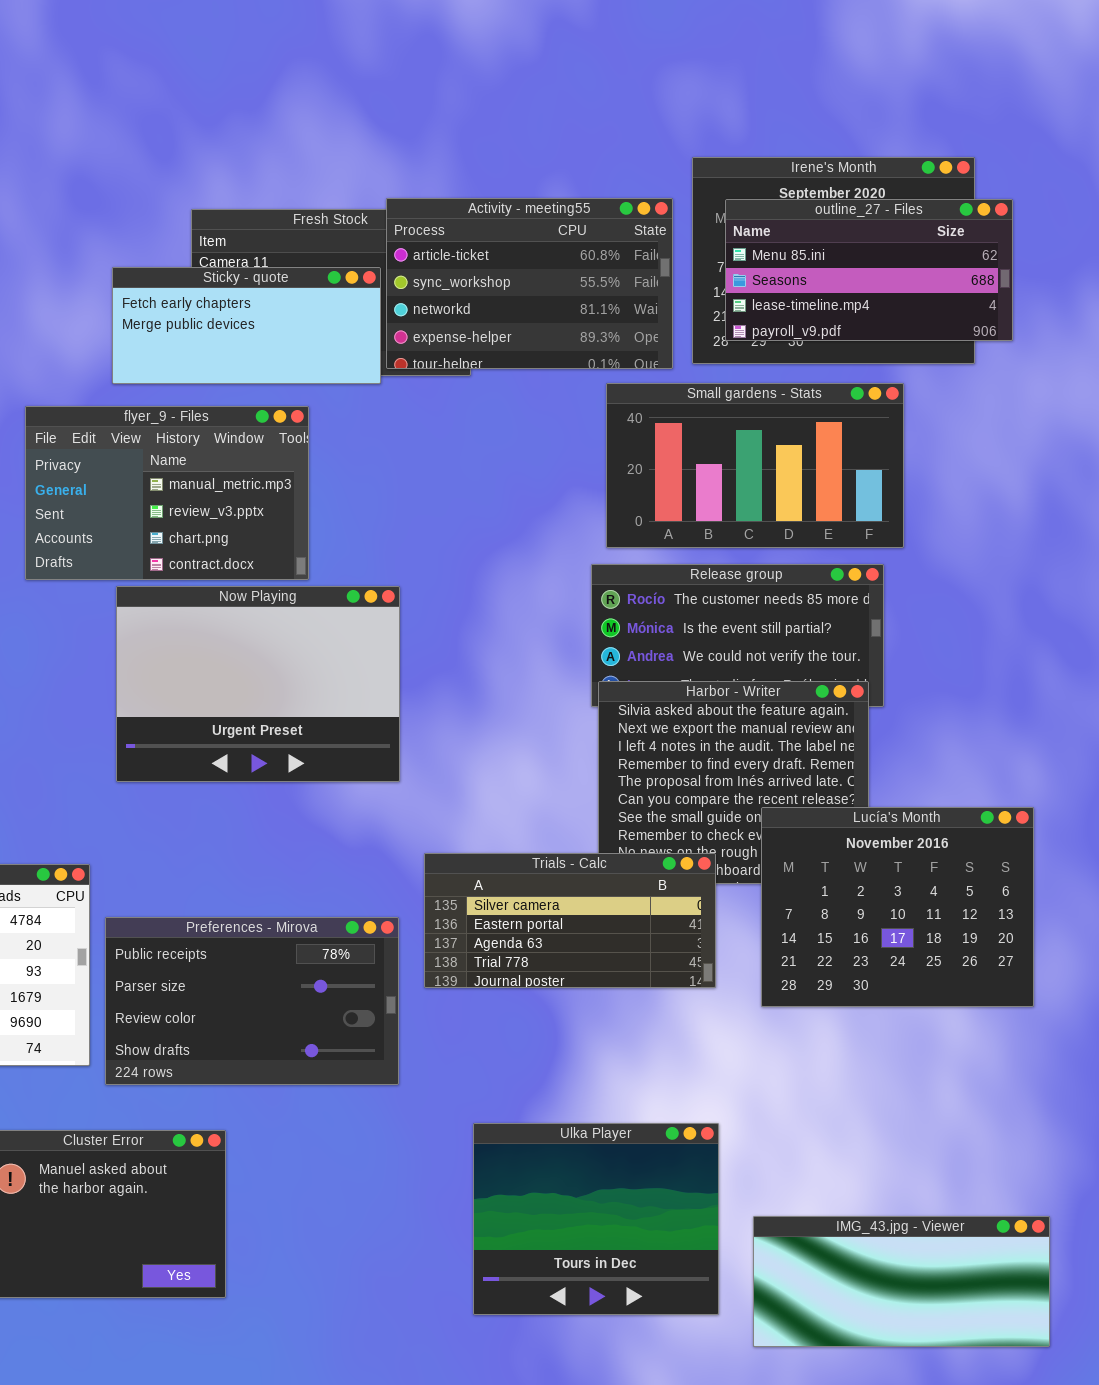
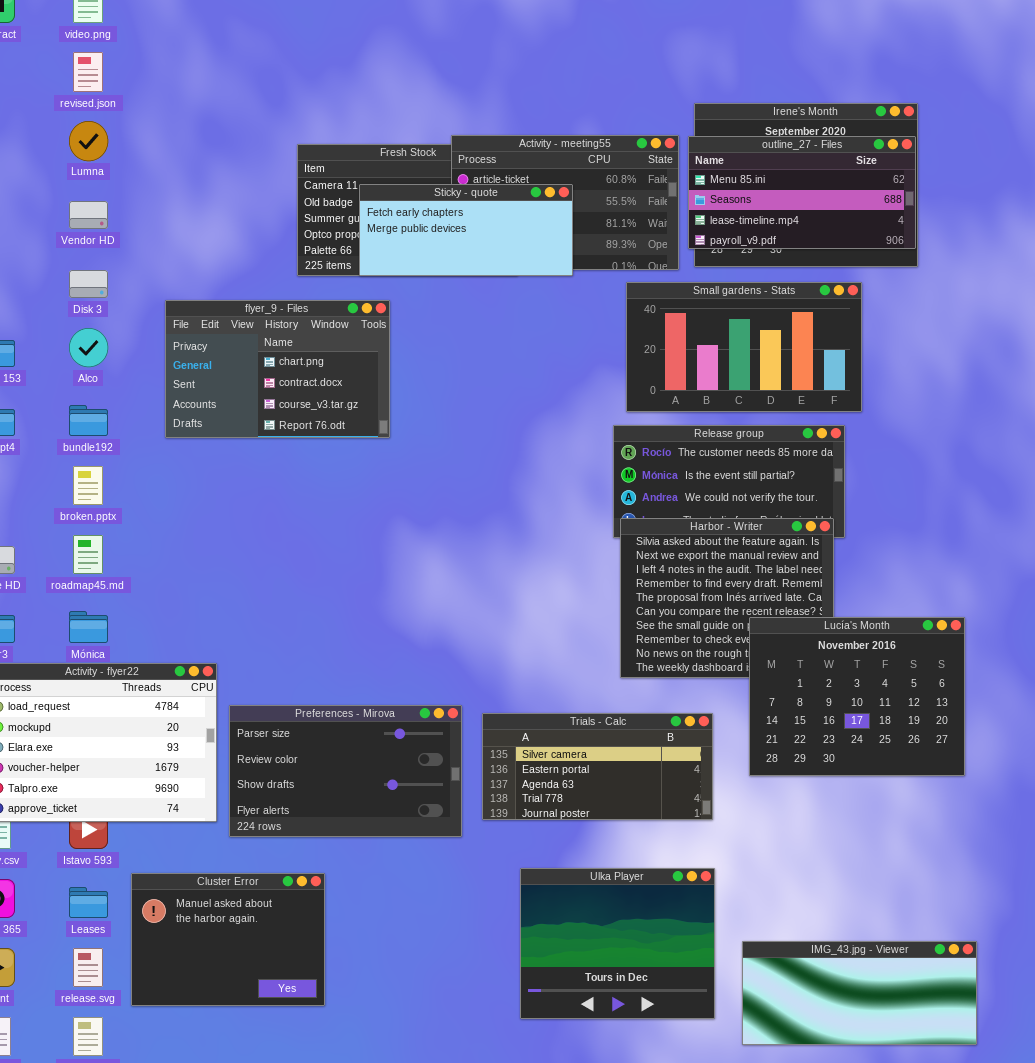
outline_27 - Files: [725,199,1013,341] -> [688,136,916,249], moved
Sticky - quote: [112,267,381,384] -> [359,184,573,276], moved
flyer_9 - Files: [25,406,309,580] -> [165,300,390,438], scrolled down 2 rows
Now Playing: [116,586,400,782] -> none, closed
Trials - Calc: [424,853,716,988] -> [482,713,713,820], moved
Preferences - Mirova: [105,917,399,1085] -> [229,705,462,837], scrolled down 1 row

